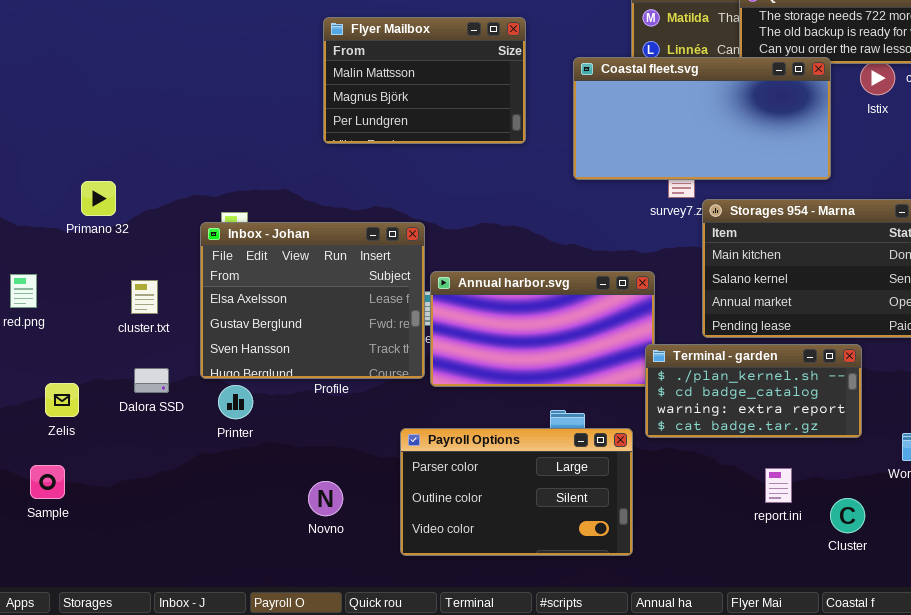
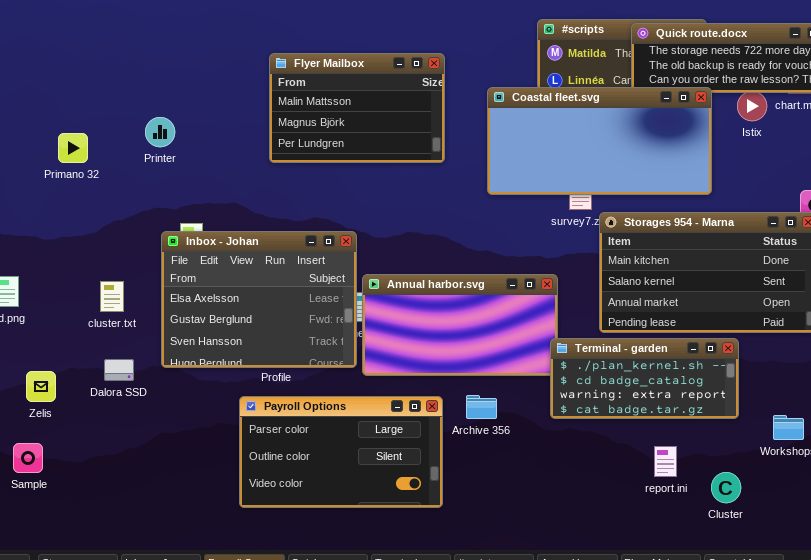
Primano 32: [81,181,116,216] -> [58,133,88,163], moved
Printer: [218,385,253,419] -> [145,117,175,147], moved
Payroll Options: [400,428,633,556] -> [239,396,443,508], moved

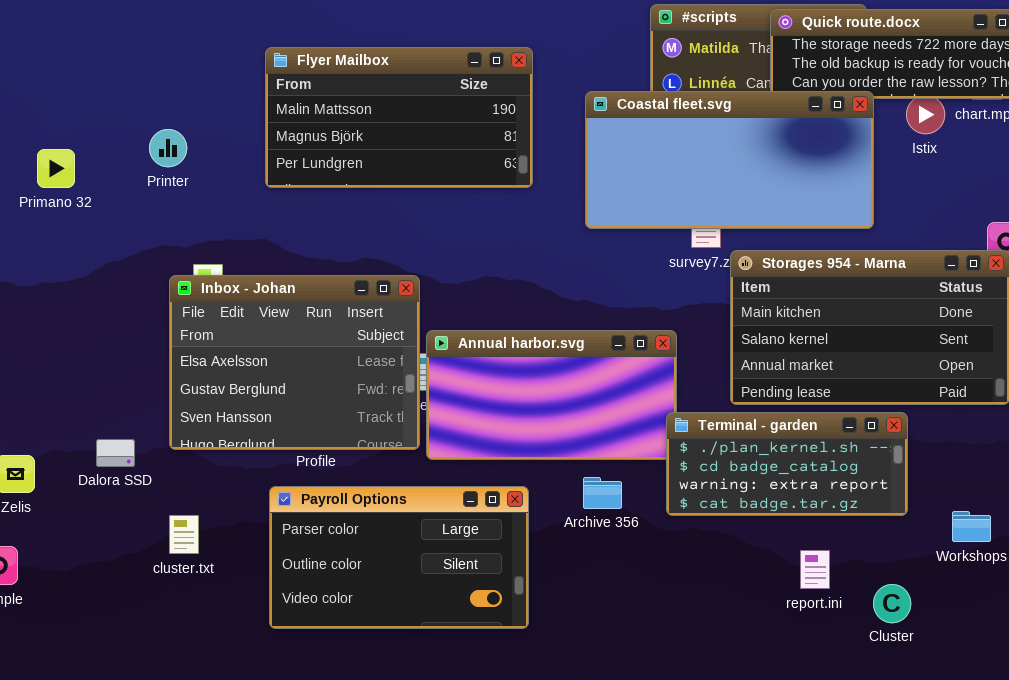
Flyer Mailbox: [269,53,445,163] -> [265,47,533,188], resized
cluster.txt: [100,281,124,312] -> [169,515,199,554], moved
Archive 356: [466,395,497,419] -> [583,477,622,509], moved

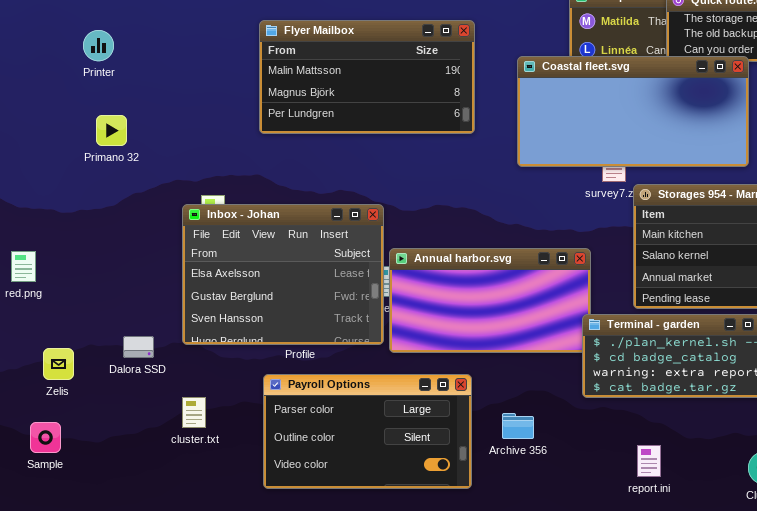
Printer: [149,129,187,167] -> [83,30,114,61], moved
Primano 32: [37,149,75,188] -> [96,115,127,146], moved
Archive 356: [583,477,622,509] -> [502,413,534,439], moved
report.ini: [800,550,830,589] -> [637,445,661,477], moved

